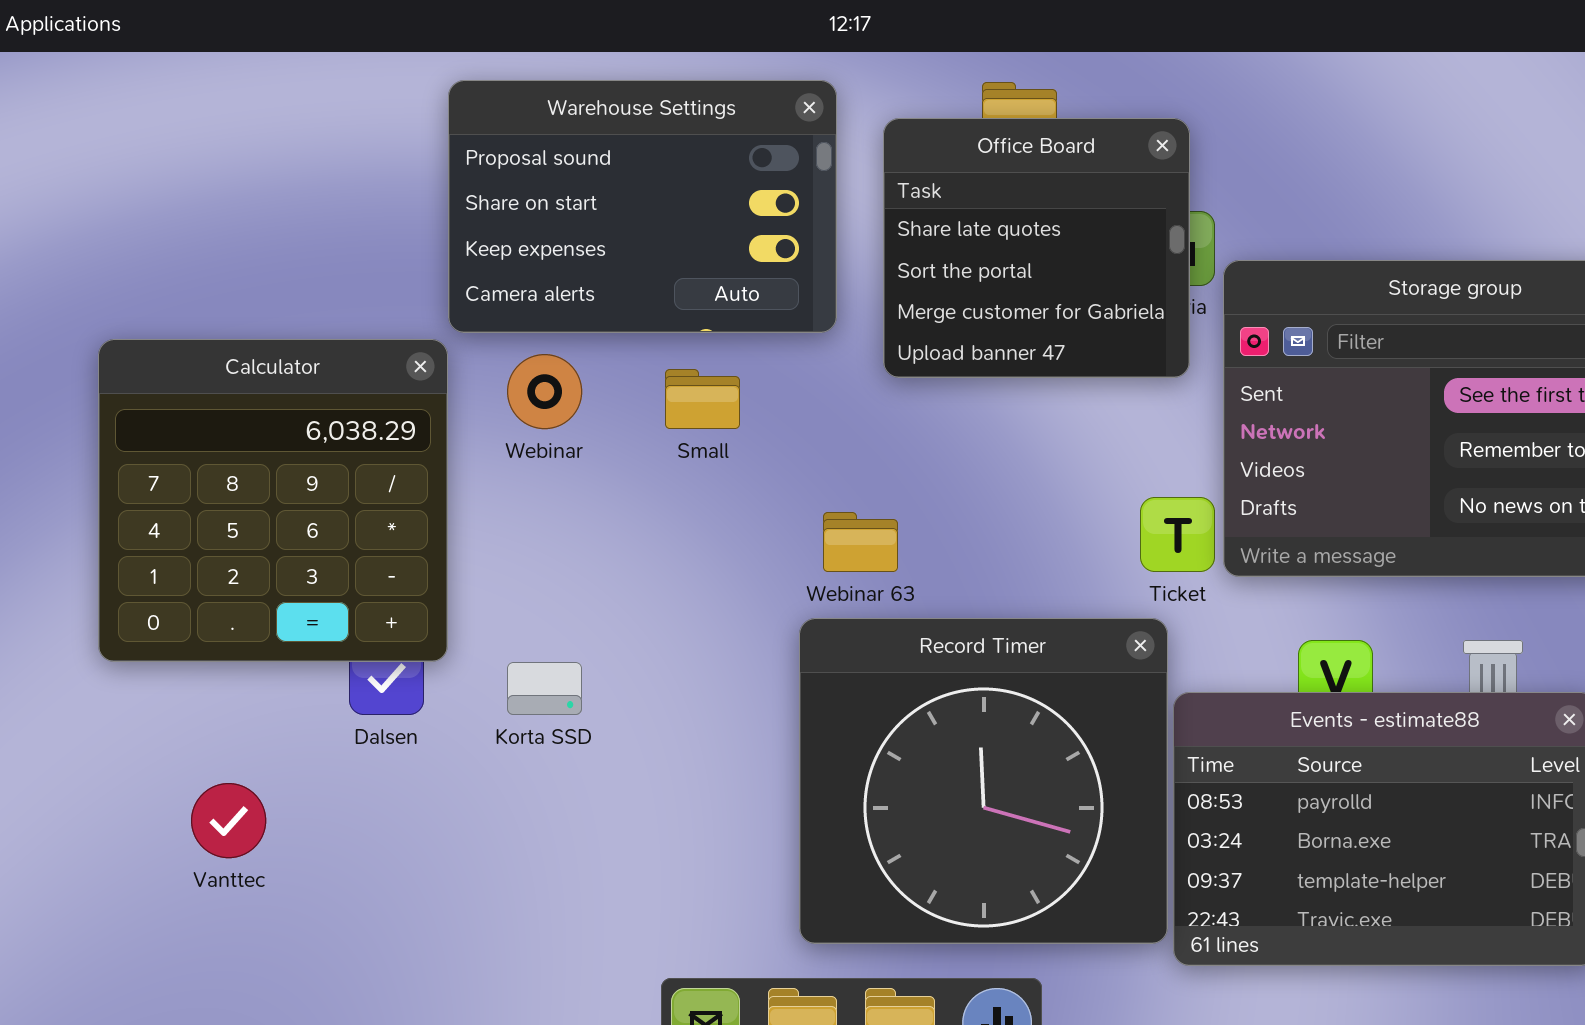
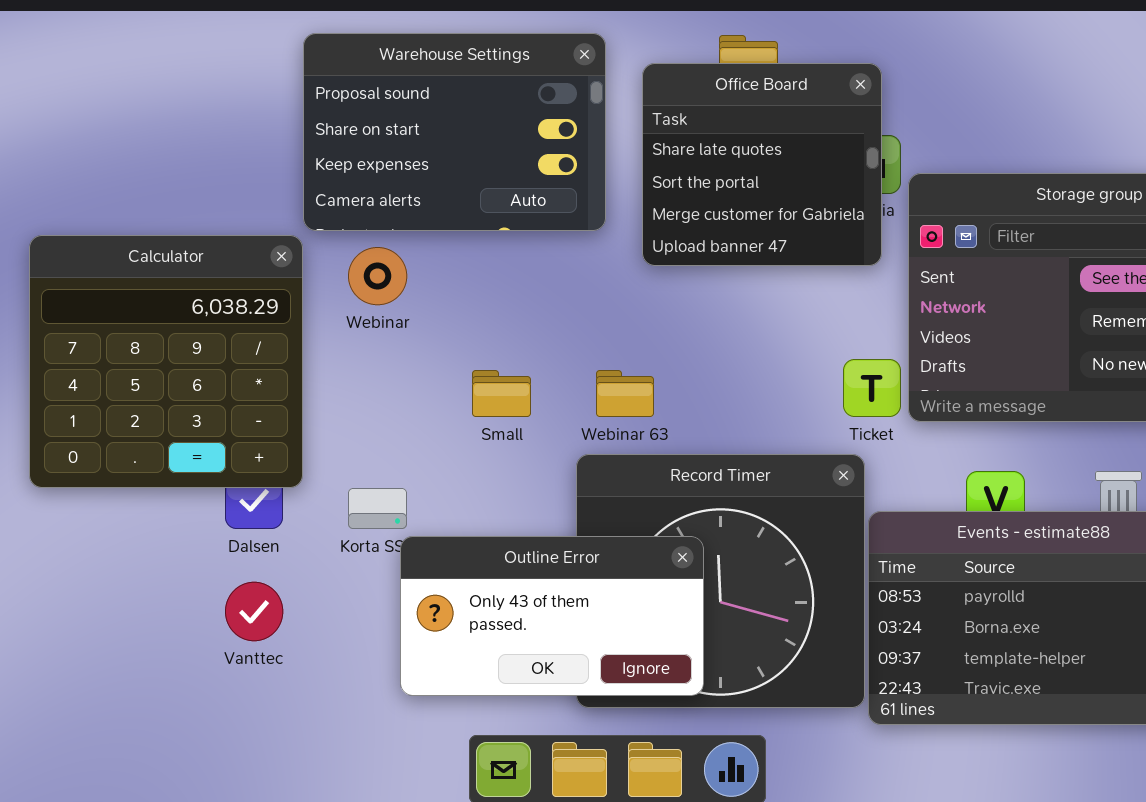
Small: [665,369,740,429] -> [472,370,531,417], moved
Outline Error: none -> [400,536,704,696], opened
Vanttec: [191,783,266,858] -> [225,582,283,641], moved

